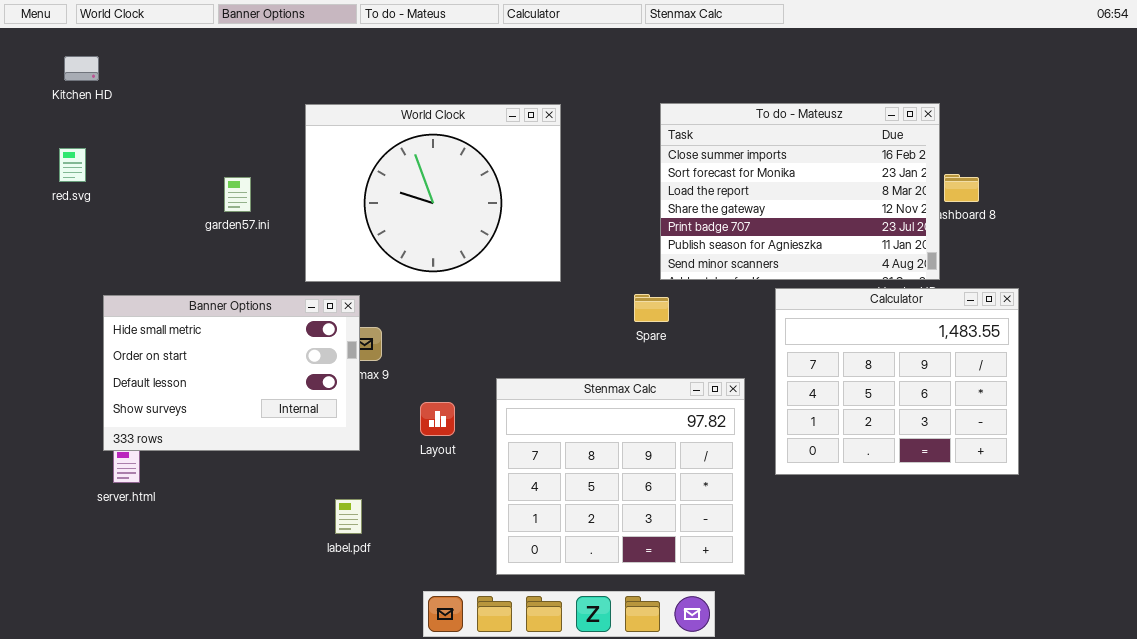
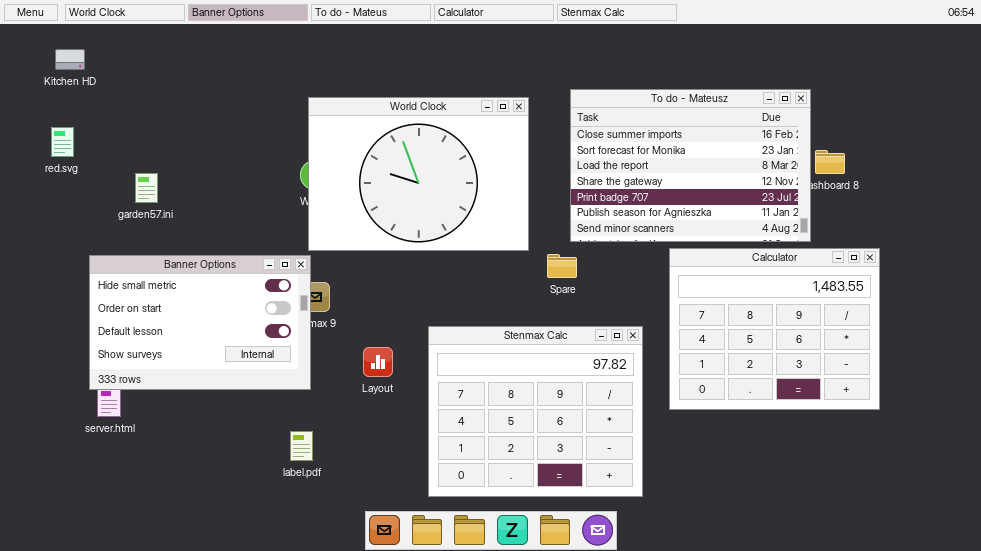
World Clock: [305,104,561,282] -> [308,97,529,251], moved
garden57.ini: [224,177,251,212] -> [135,173,158,203], moved

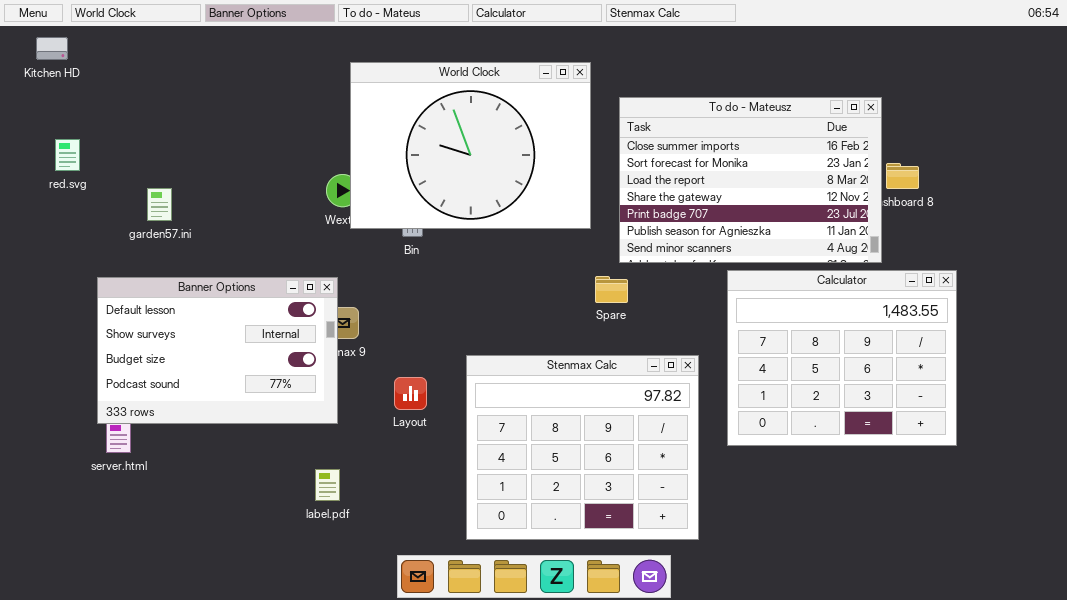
Kitchen HD: [55,49,85,70] -> [36,37,68,60], moved
World Clock: [308,97,529,251] -> [350,62,591,229], moved
Banner Options: [89,255,311,390] -> [97,277,338,424], scrolled down 2 rows

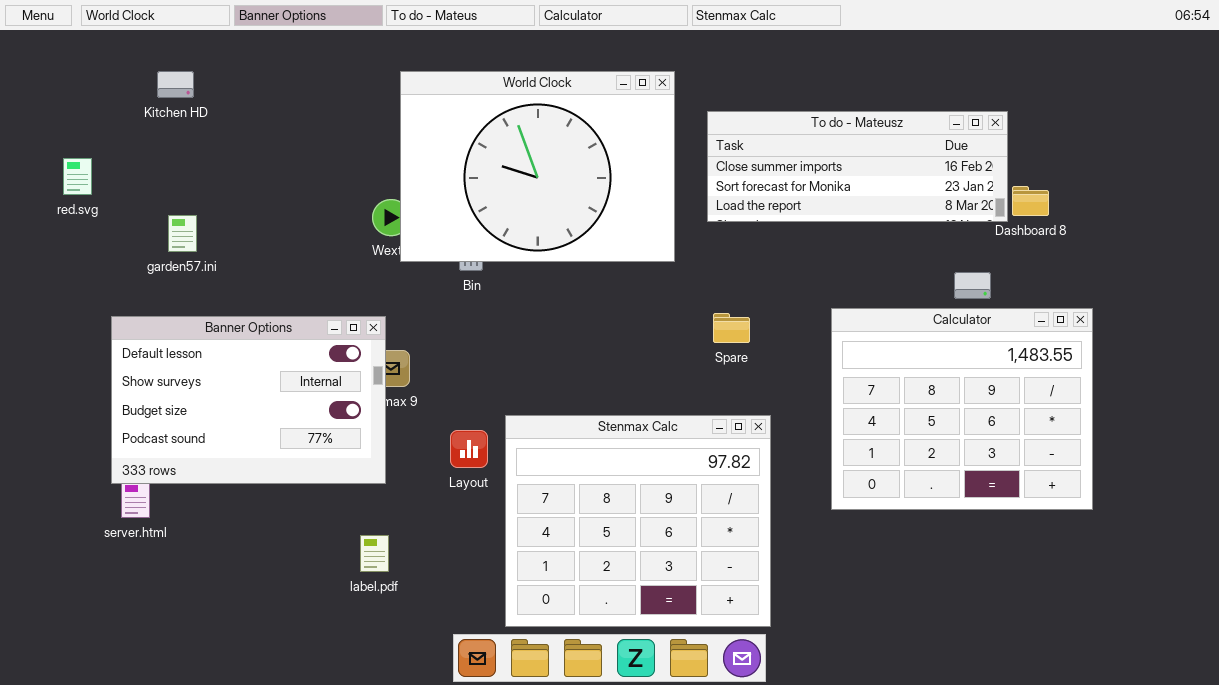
Kitchen HD: [36,37,68,60] -> [157,71,194,98], moved
To do - Mateusz: [619,97,882,263] -> [707,111,1008,222], resized
Spare: [595,276,628,303] -> [713,313,750,343], moved
Stenmax Calc: [466,355,699,540] -> [505,415,771,627], moved

